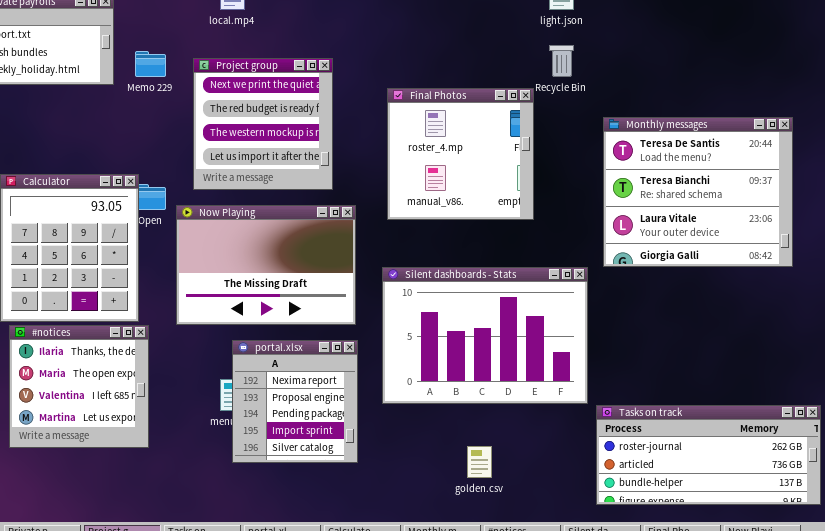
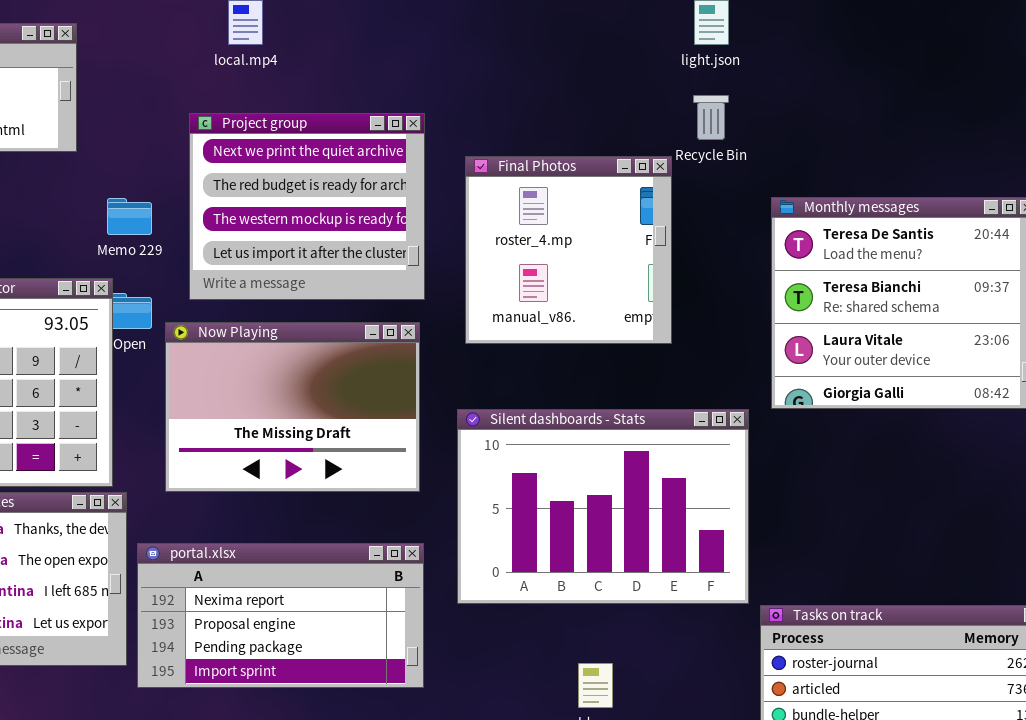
Memo 229: [135,51,166,77] -> [107,198,152,235], moved
Project group: [193,58,333,190] -> [189,113,425,300], resized
portal.xlsx: [232,340,358,463] -> [137,543,424,688], resized

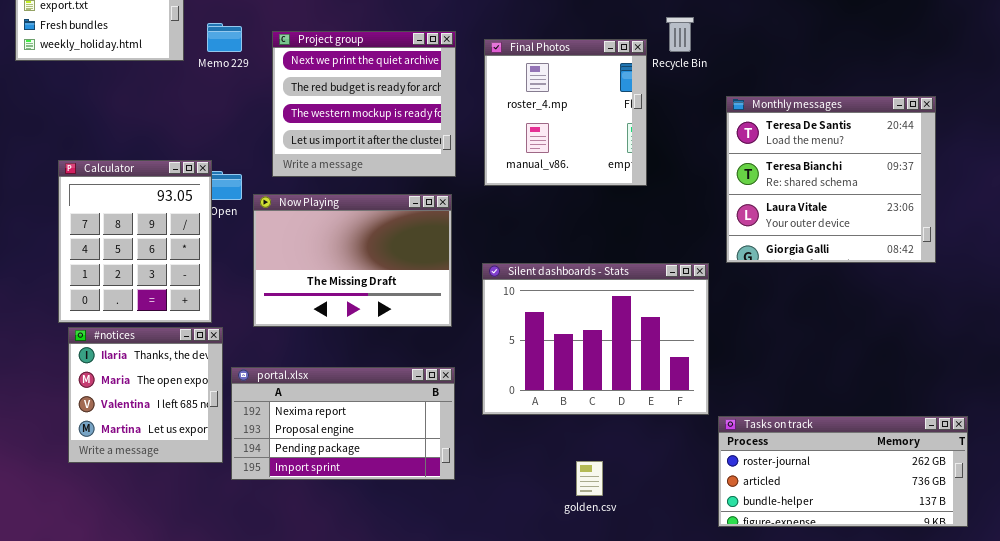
Final Photos: [465,156,672,344] -> [484,39,647,186], moved
Memo 229: [107,198,152,235] -> [207,23,242,52], moved

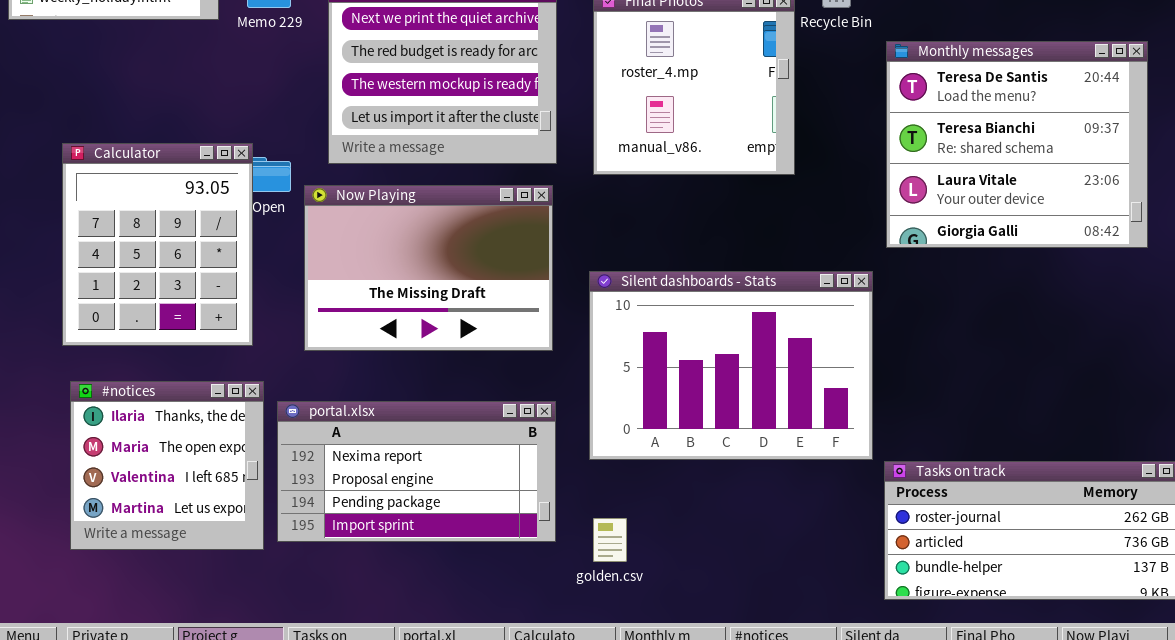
Monthly messages: [726,96,936,263] -> [886,41,1148,248], moved
#notices: [68,327,223,463] -> [70,381,264,550], moved
golden.csv: [576,461,603,496] -> [593,518,627,562], moved

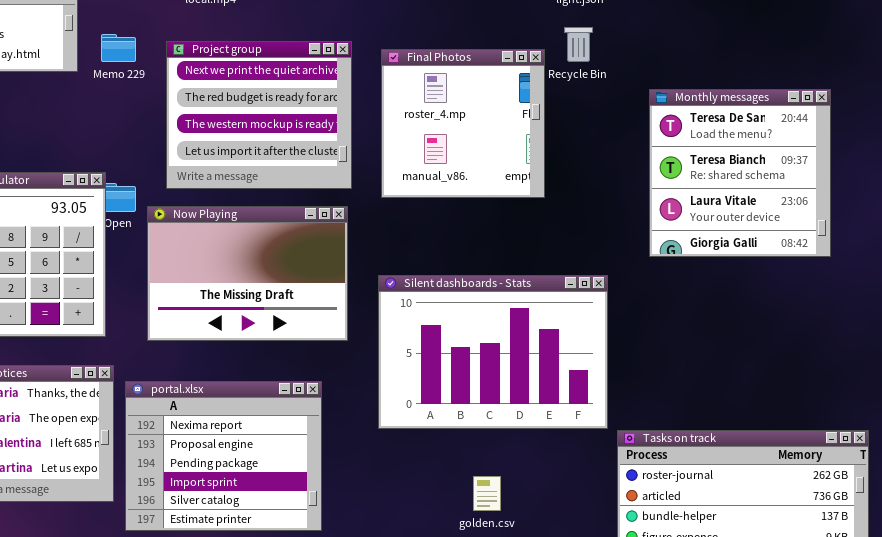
Monthly messages: [886,41,1148,248] -> [649,89,831,257], resized
portal.xlsx: [277,401,556,542] -> [125,381,322,531], resized
golden.csv: [593,518,627,562] -> [473,476,501,511], moved

